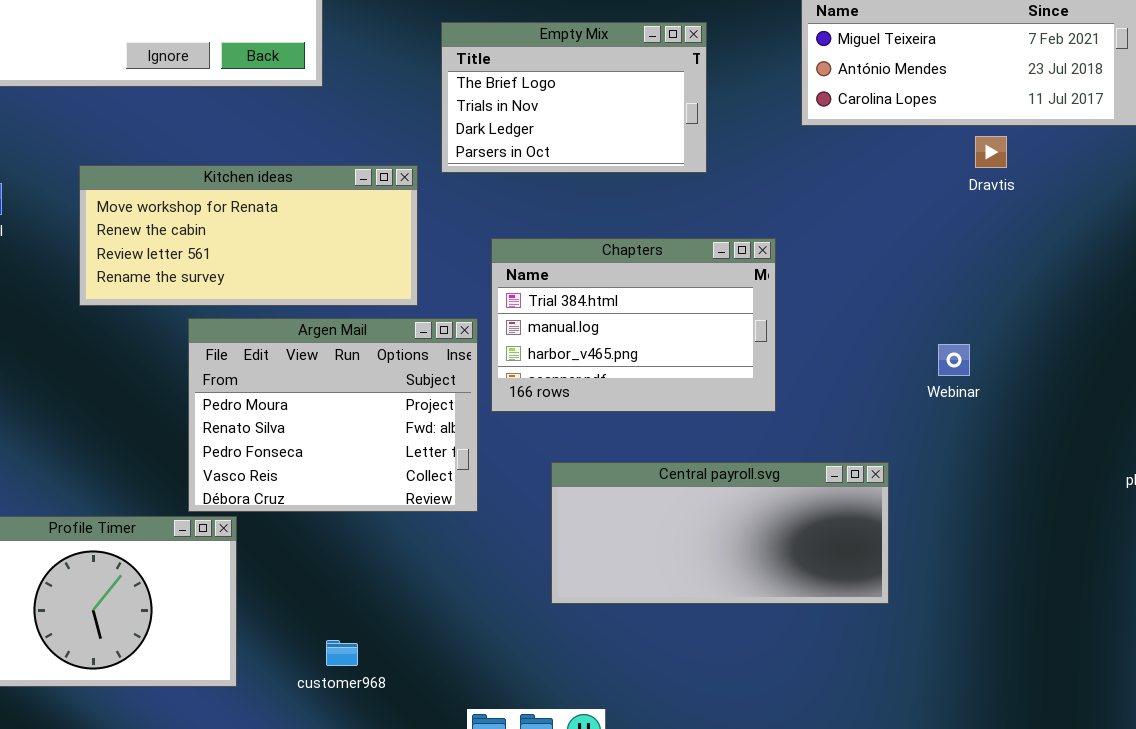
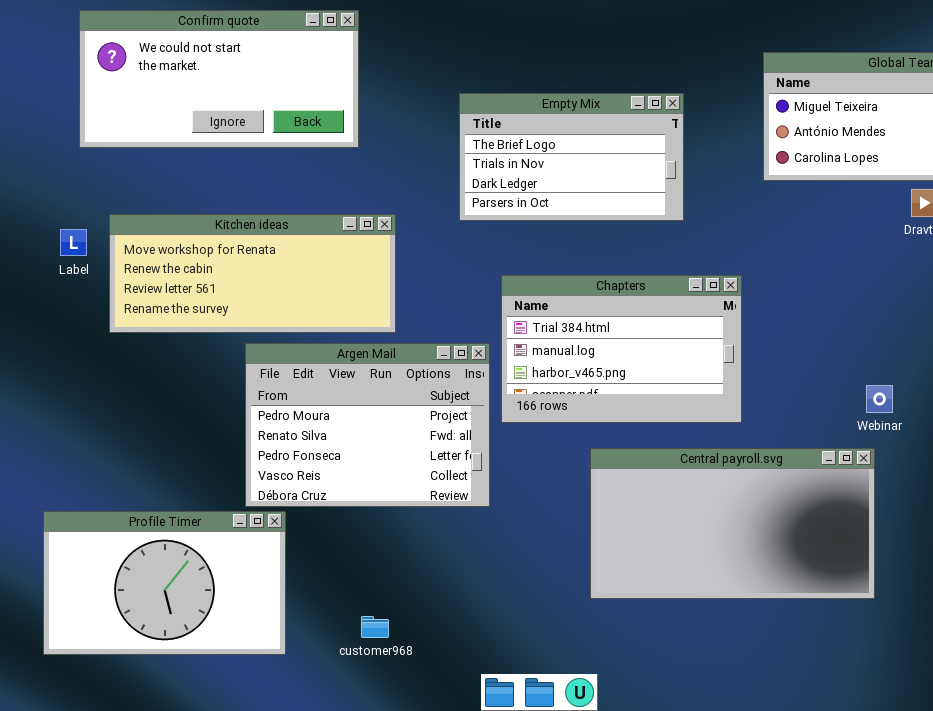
Kitchen ideas: [79,165,418,306] -> [109,214,396,333], moved
Webinar: [938,344,970,376] -> [866,385,893,413], moved
Central payroll.svg: [551,462,889,604] -> [590,448,875,599], moved, resized

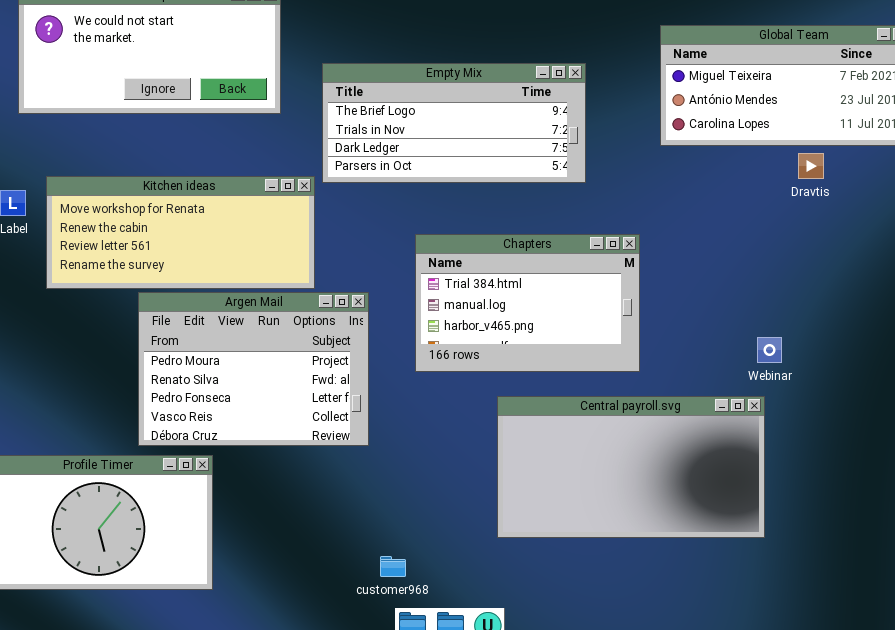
Empty Mix: [459,93,684,221] -> [322,63,586,183], resized
Argen Mail: [245,343,490,507] -> [138,292,369,446], moved
customer968: [361,616,389,638] -> [380,556,406,577], moved

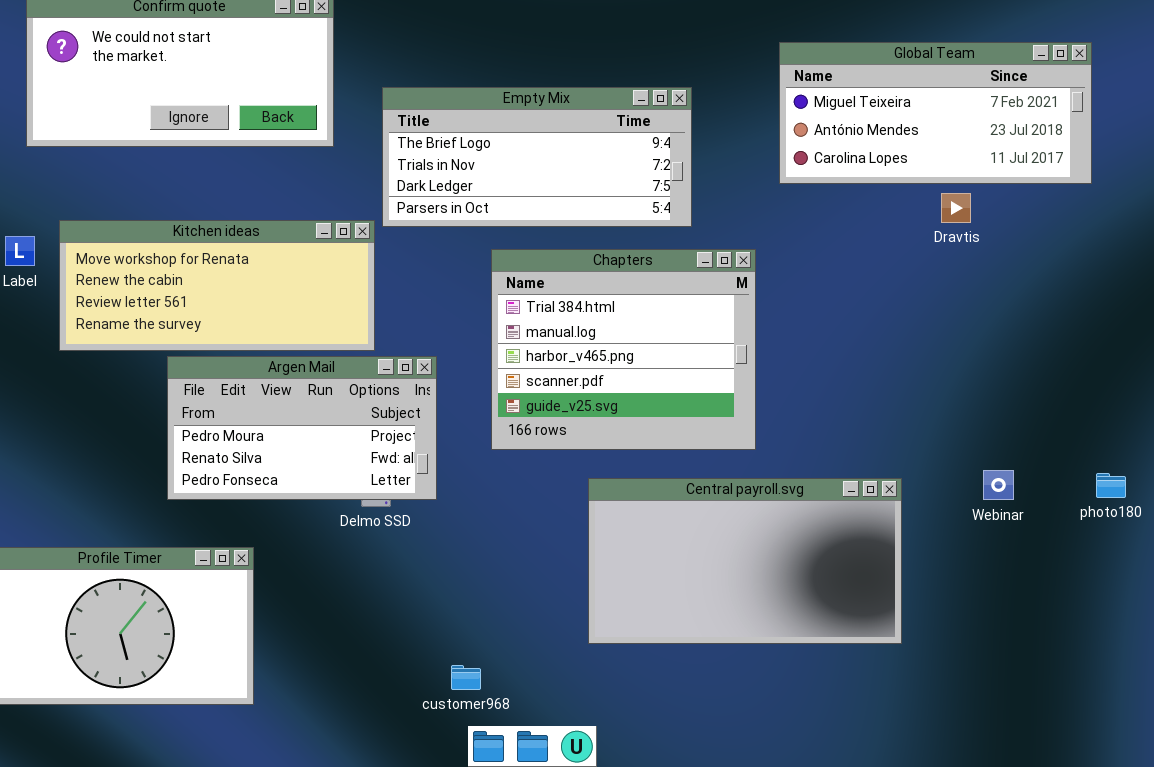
Chapters: [415,234,640,372] -> [491,249,756,450], resized
Argen Mail: [138,292,369,446] -> [167,356,437,500], resized
Webinar: [757,337,782,363] -> [983,470,1014,500], moved

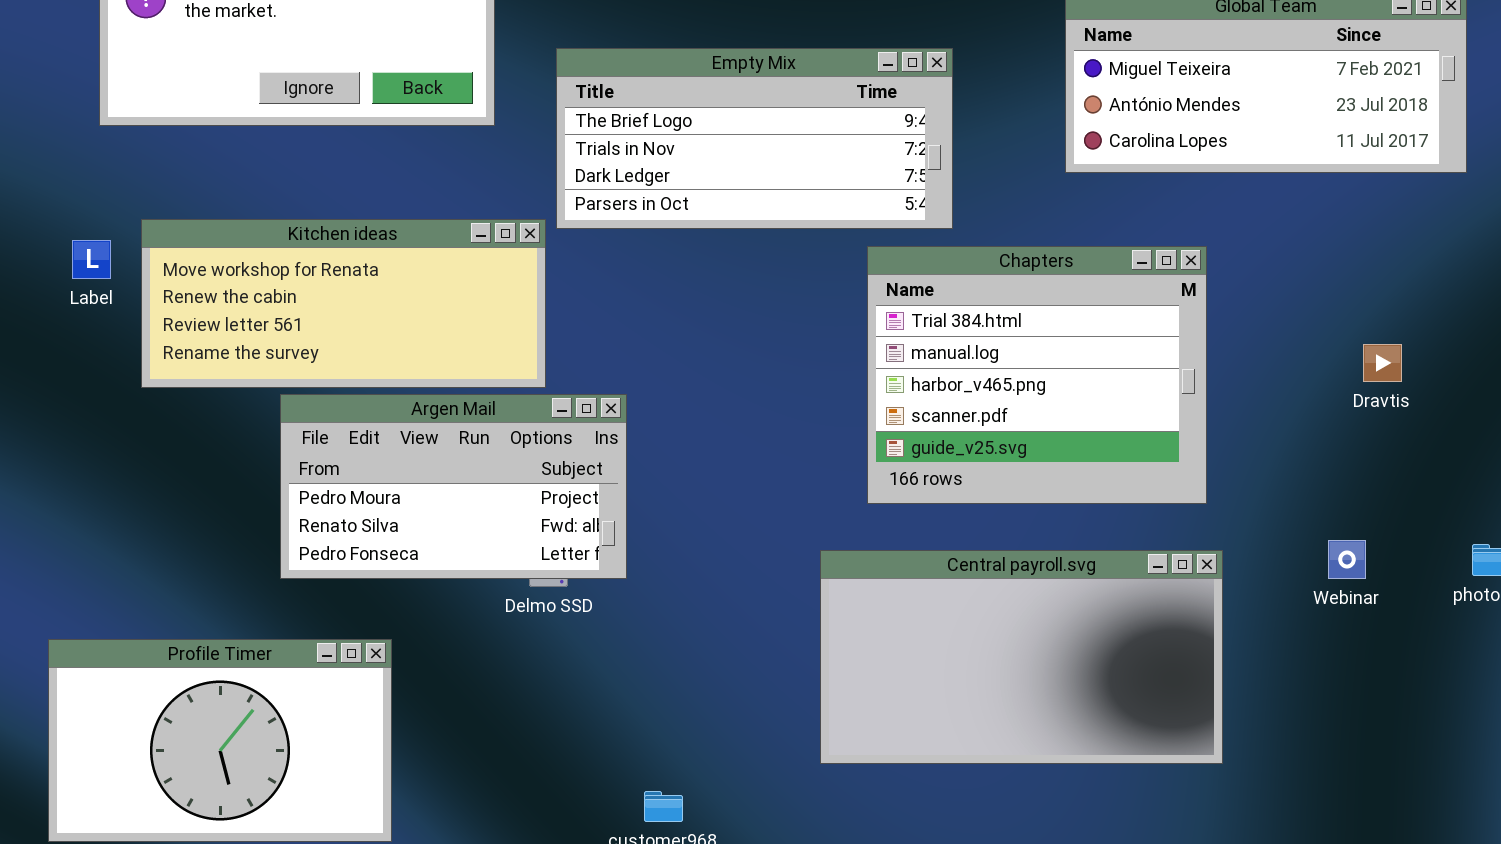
Dravtis: [941,193,971,223] -> [1363,344,1402,382], moved
Chapters: [491,249,756,450] -> [867,246,1207,504], moved

